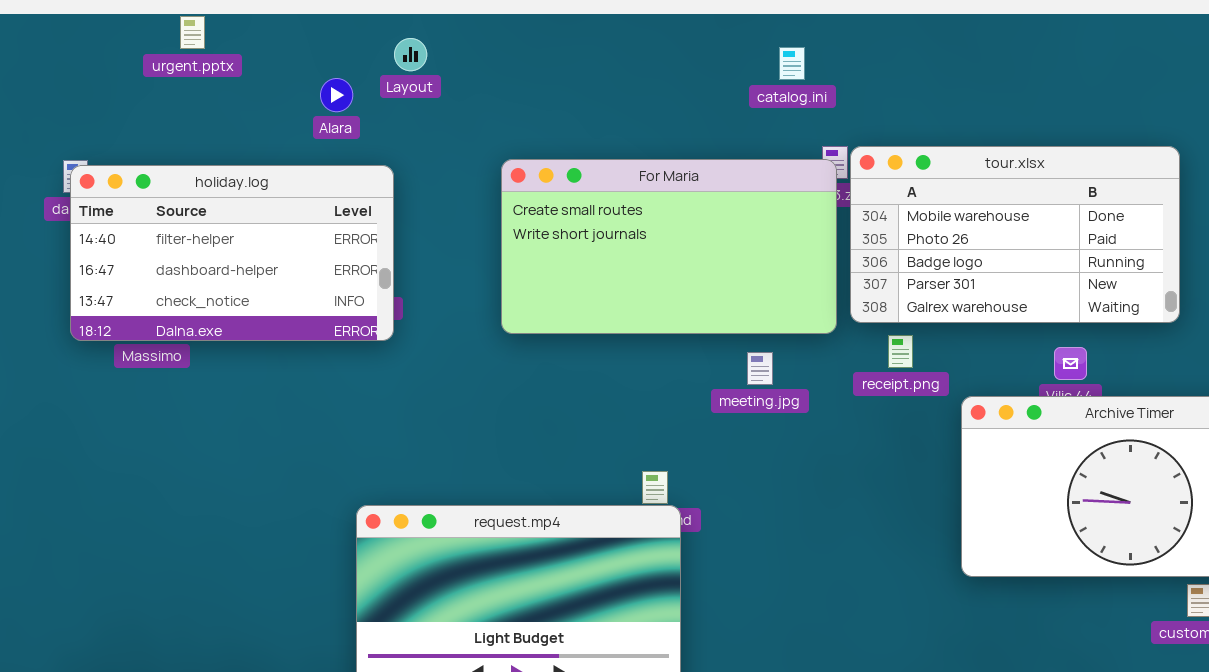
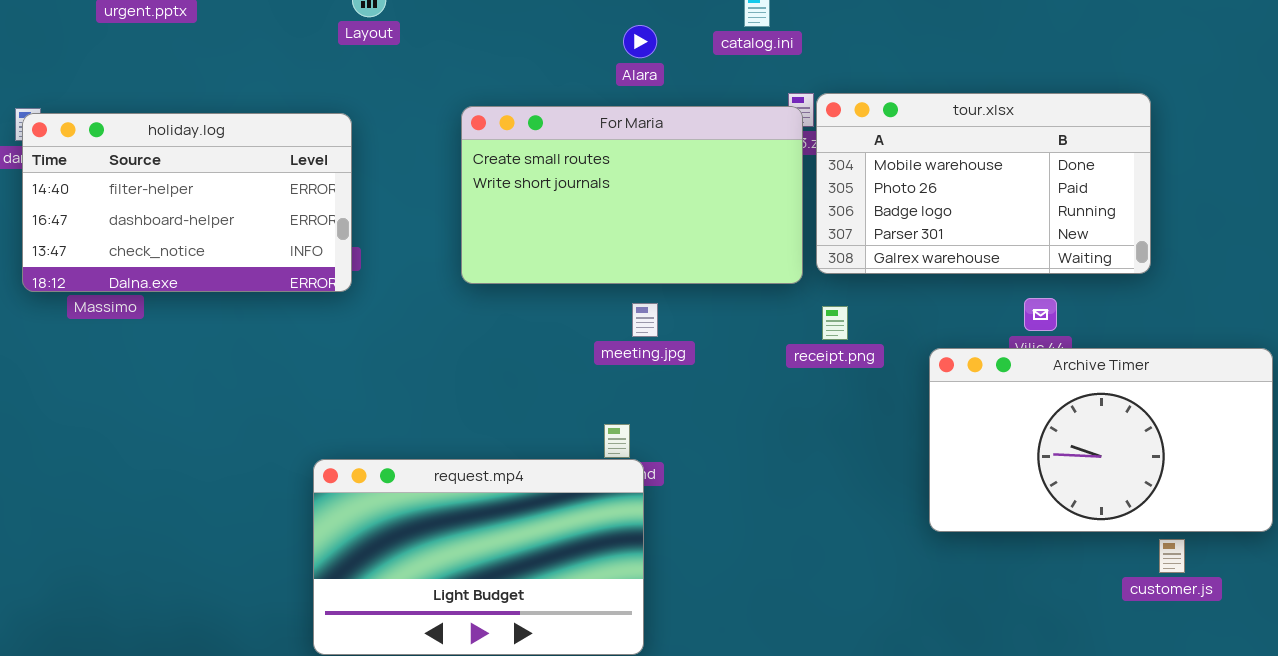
Alara: [320,78,353,112] -> [623,25,657,58], moved
receipt.png: [888,335,913,368] -> [822,306,848,340], moved
meeting.jpg: [747,352,773,385] -> [632,303,658,337], moved

